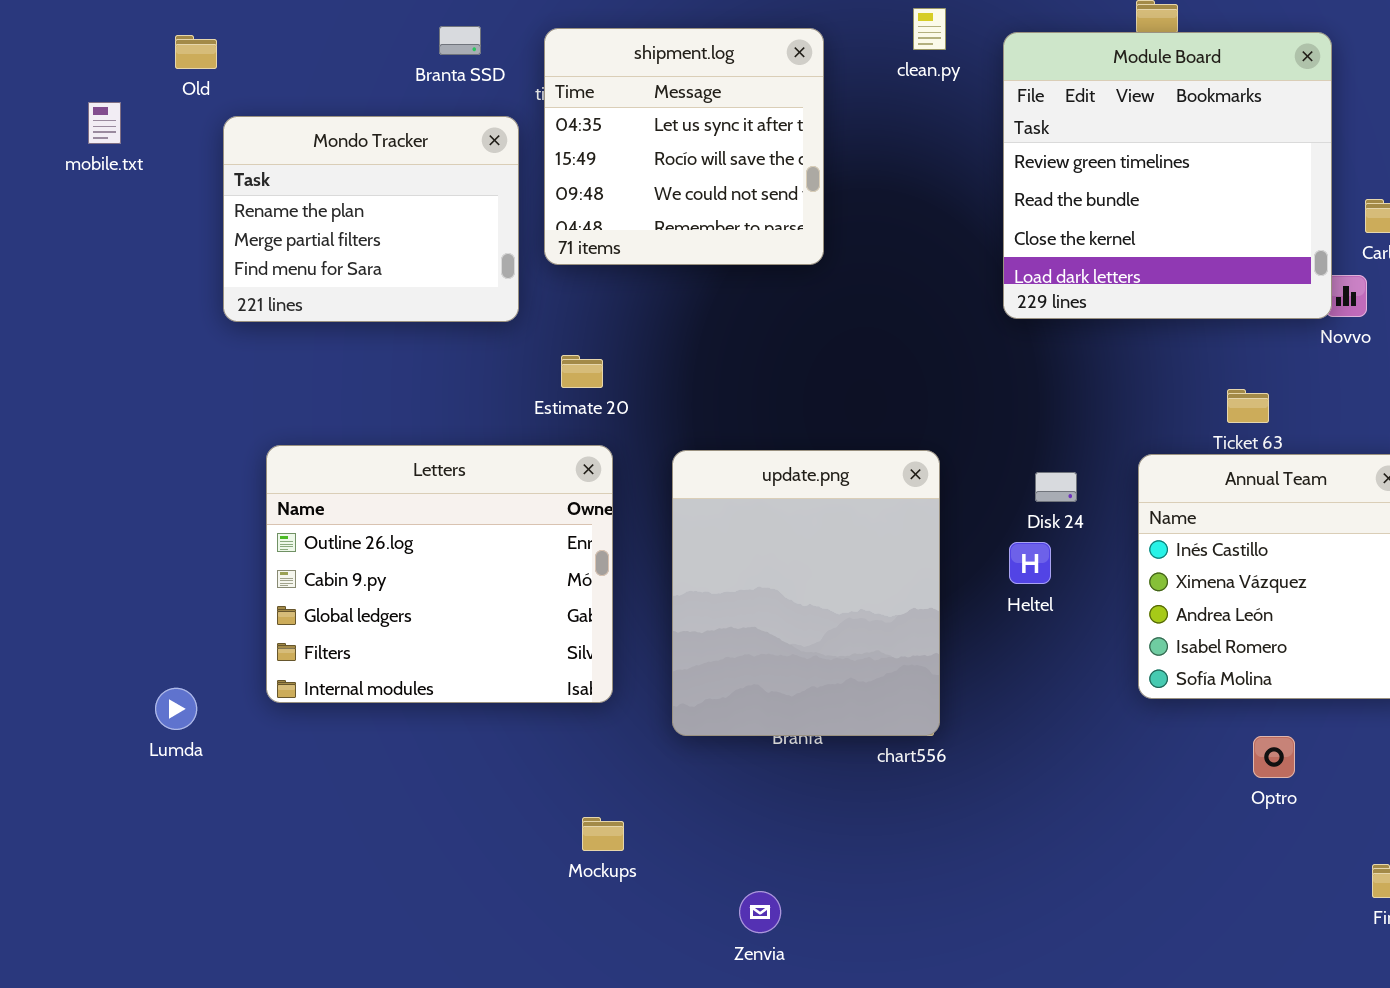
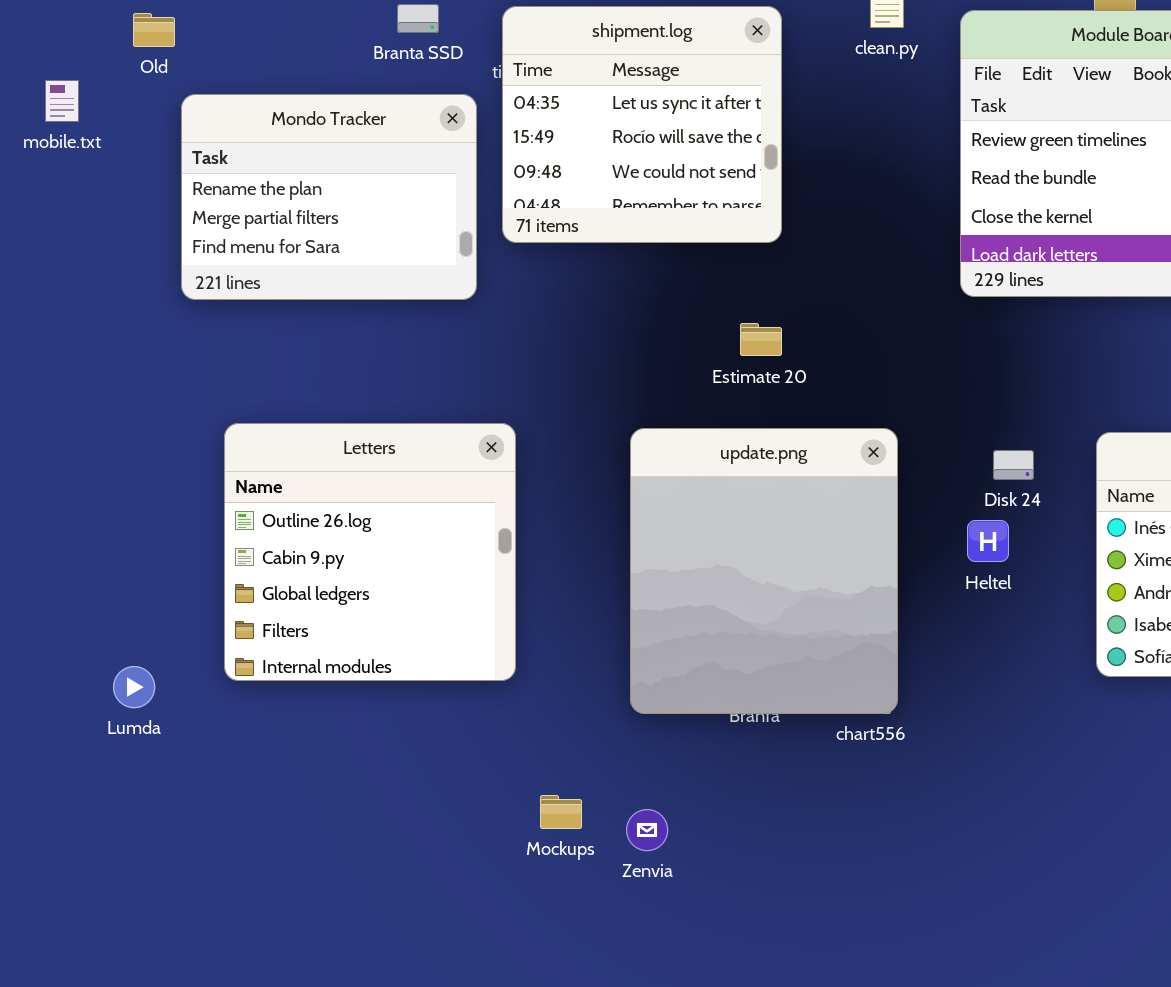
Estimate 20: [561,355,603,388] -> [740,323,782,356], moved
Letters: [266,445,613,703] -> [224,423,516,681], resized
Zenvia: [739,891,781,933] -> [626,809,668,851], moved

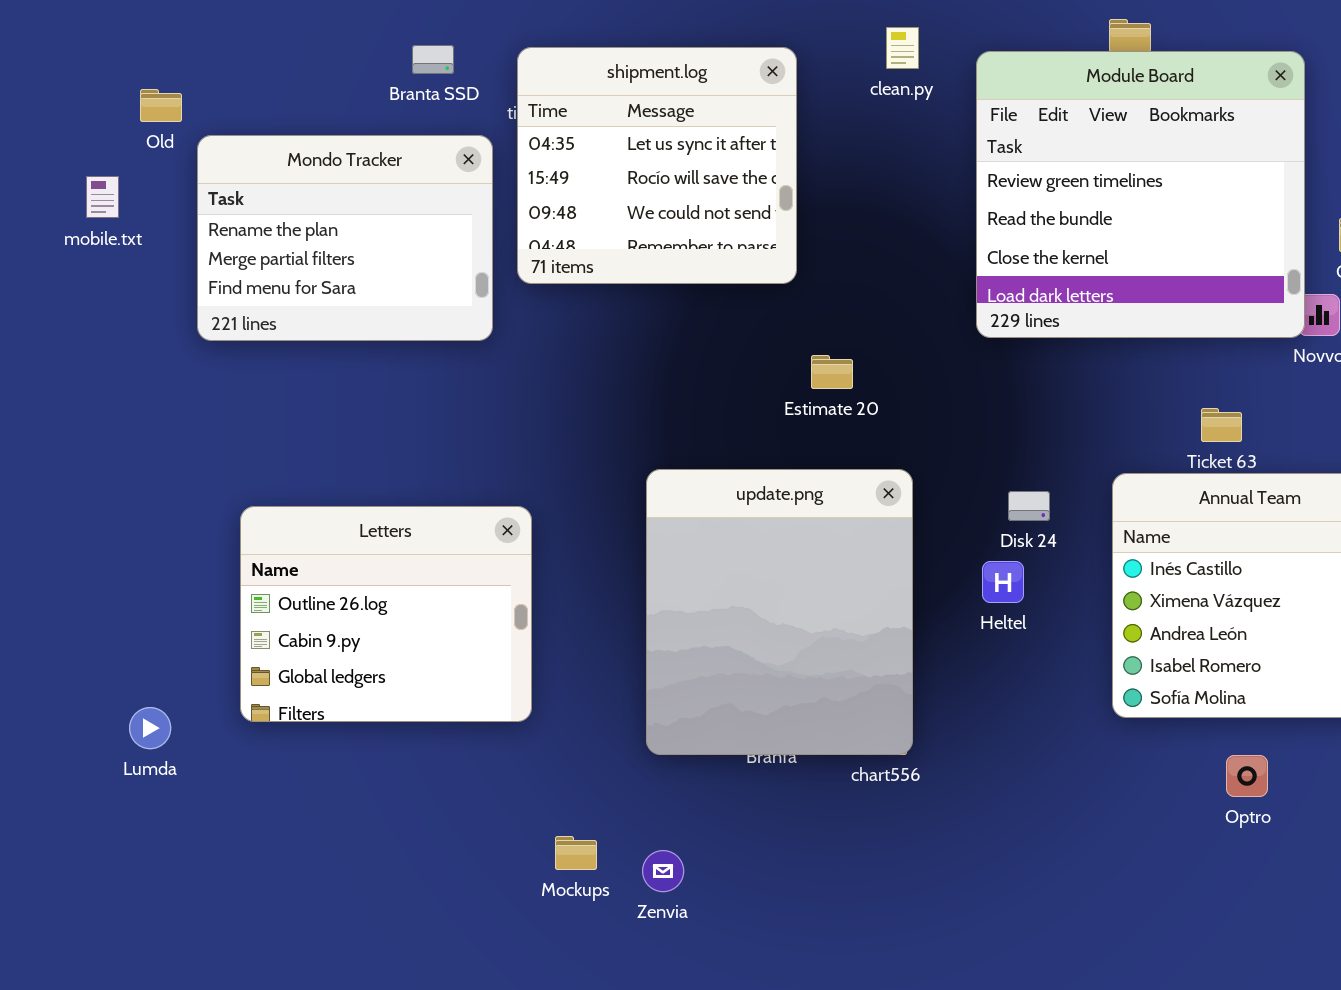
Old: [133,13,175,47] -> [140,89,182,122], moved
mobile.txt: [45,80,79,122] -> [86,176,119,218], moved
Estimate 20: [740,323,782,356] -> [811,355,853,389], moved
Letters: [224,423,516,681] -> [240,506,532,722], resized

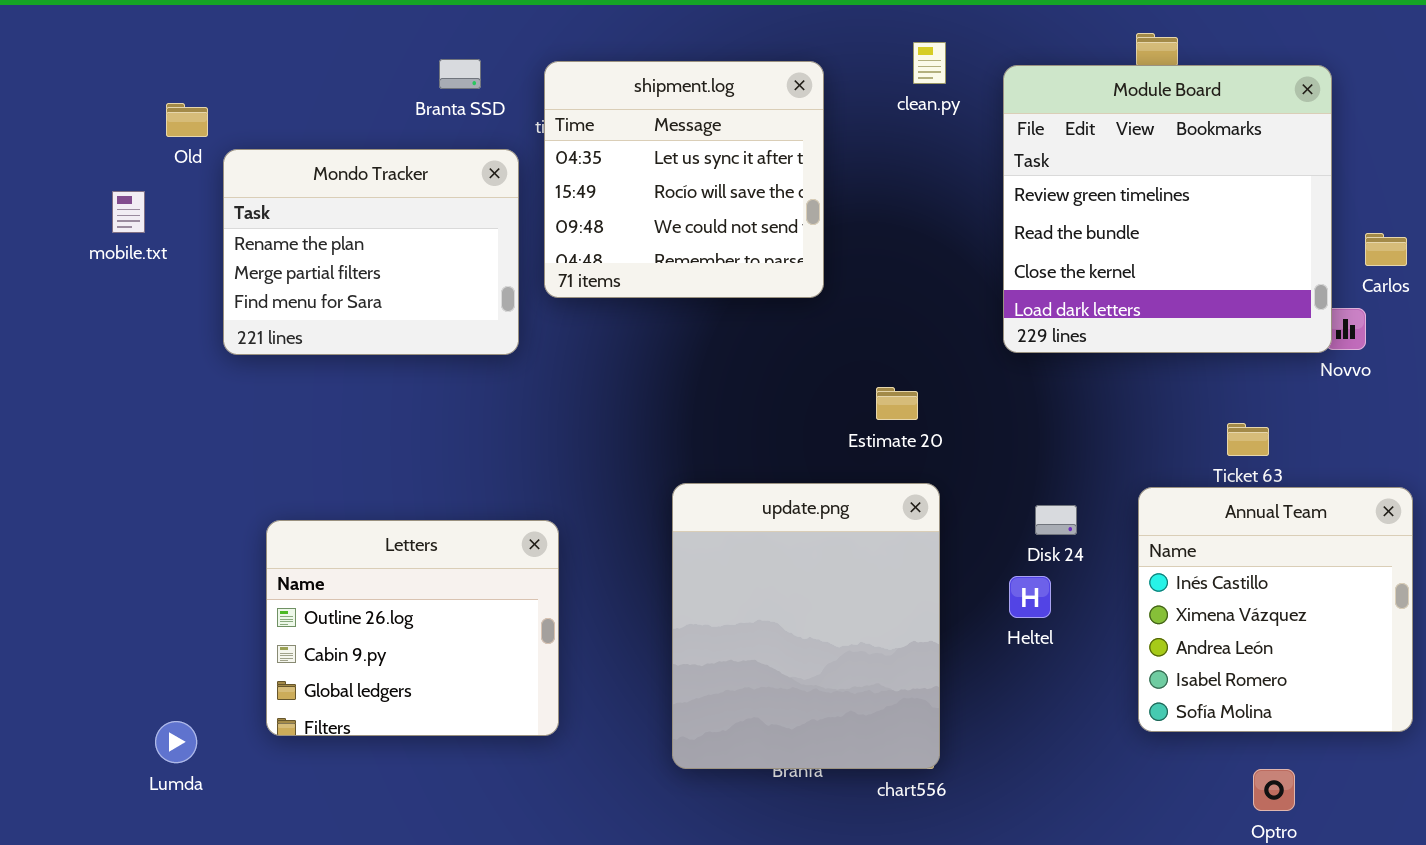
Estimate 20: [811,355,853,389] -> [876,387,918,420], moved

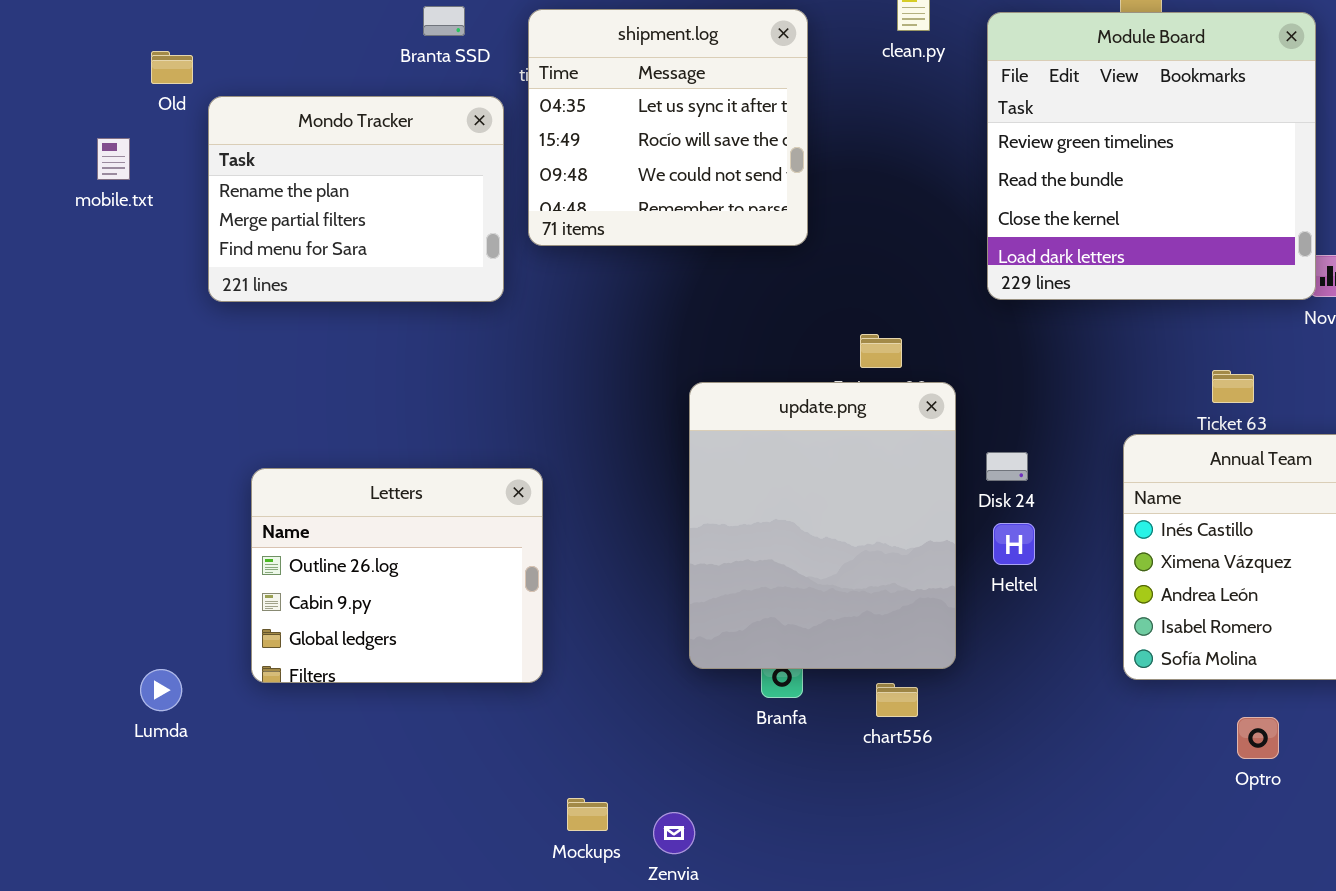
update.png: [672,483,940,769] -> [689,382,956,669], moved
Disk 24: [1035,505,1077,535] -> [986,452,1028,481], moved

